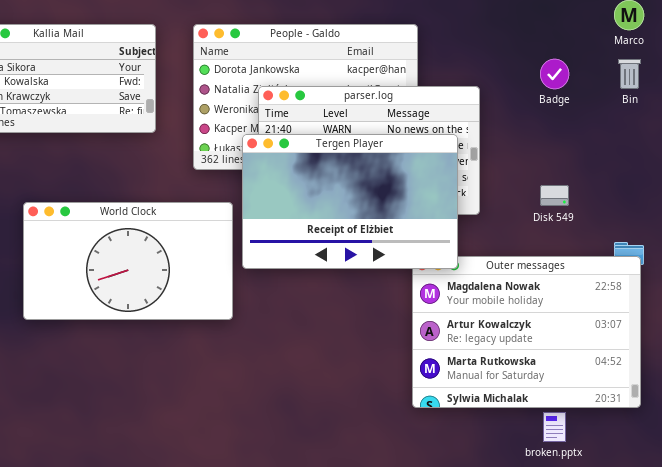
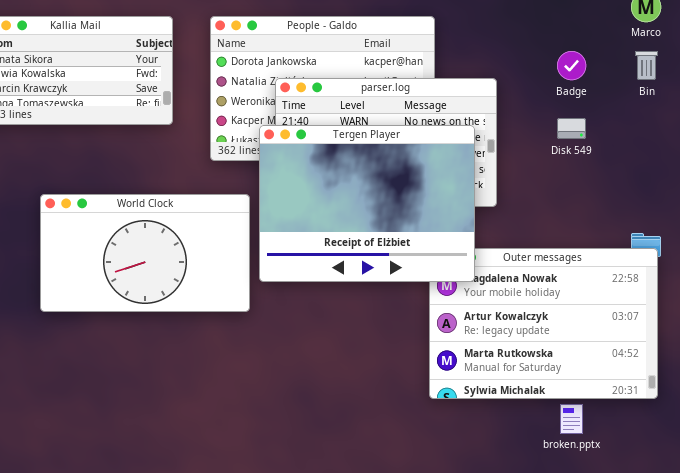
Tergen Player: [242,134,458,269] -> [259,125,475,282], resized
Disk 549: [540,185,569,206] -> [557,118,586,139], moved

